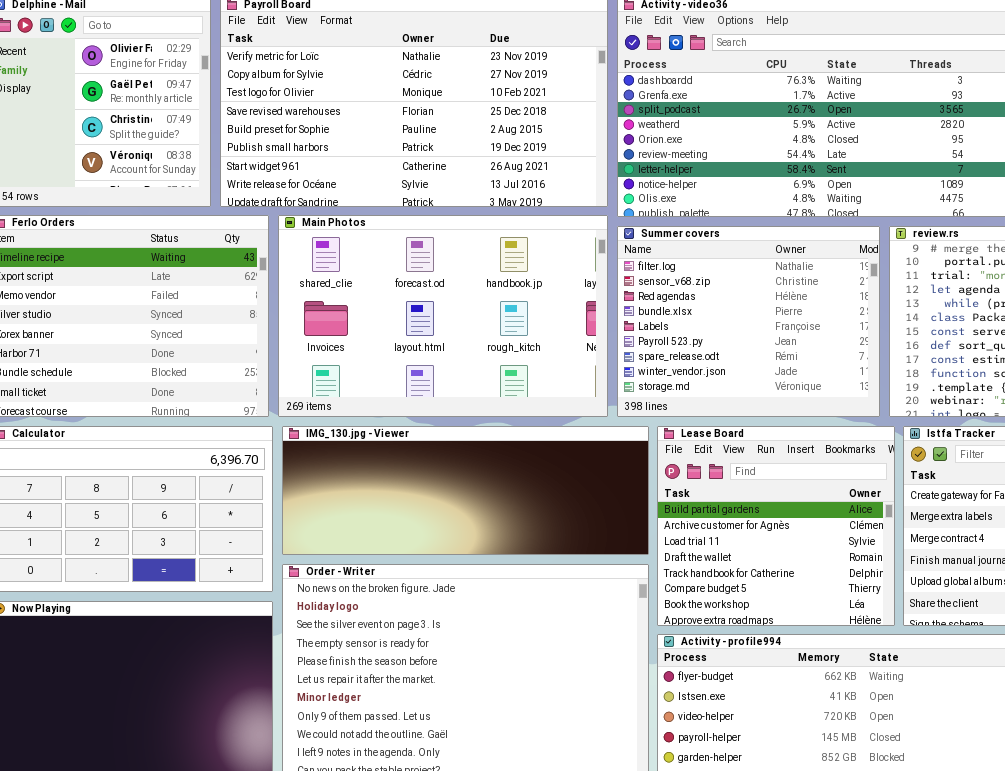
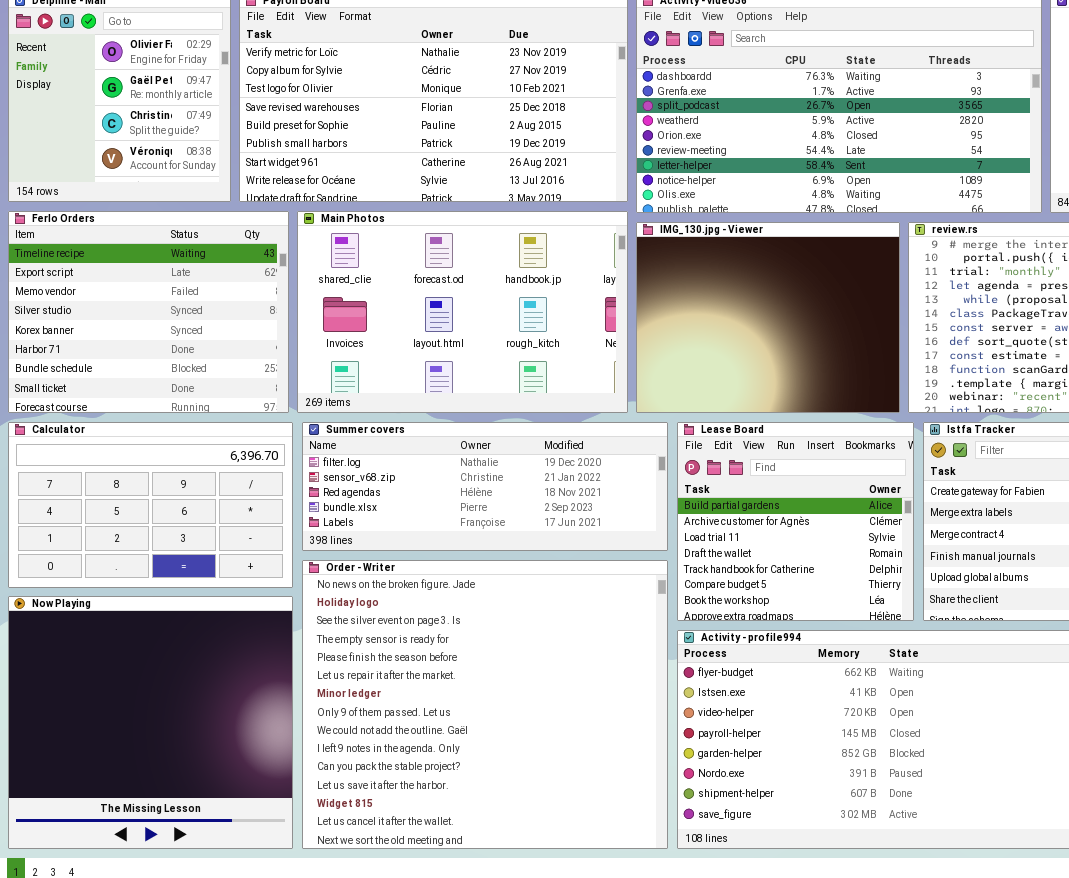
Summer covers: [617,226,880,417] -> [302,422,668,551], moved, resized
IMG_130.jpg - Viewer: [282,426,649,555] -> [636,222,900,413], moved, resized

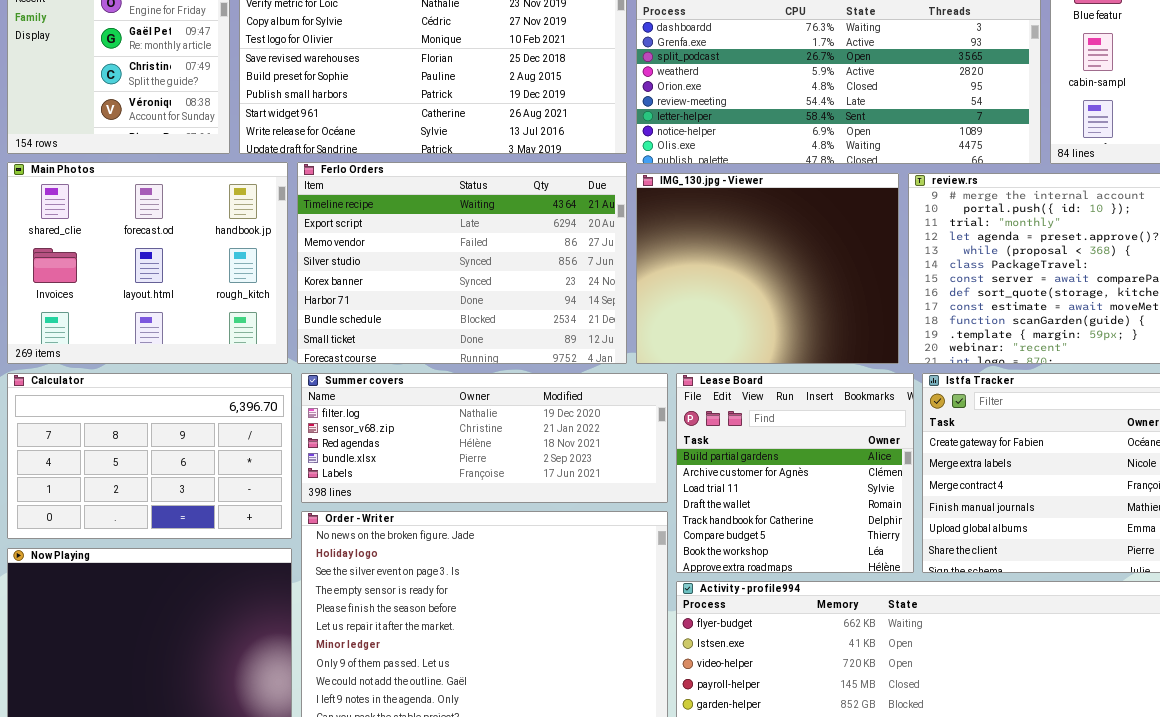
Ferlo Orders: [8,211,289,413] -> [297,162,627,364], moved, resized
Main Photos: [297,211,628,413] -> [7,162,288,364], moved, resized

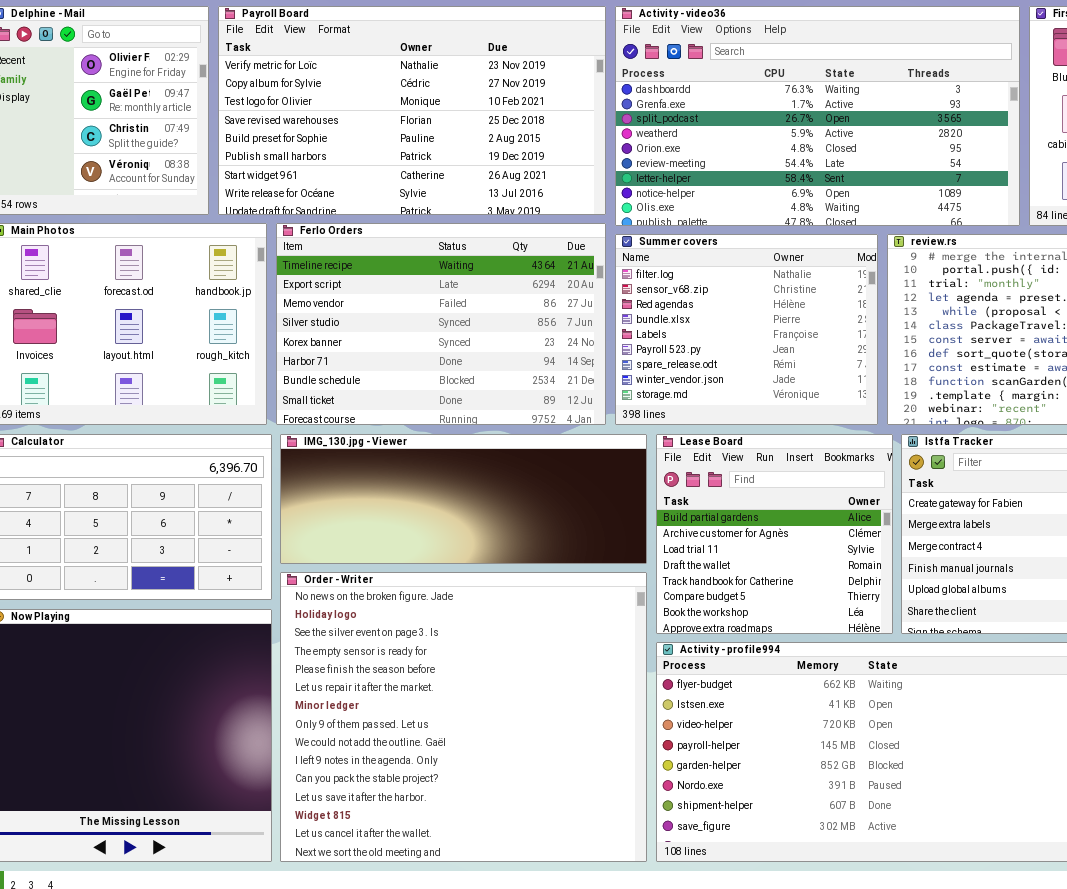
IMG_130.jpg - Viewer: [636,173,899,364] -> [280,434,647,564], moved, resized
Summer covers: [301,373,668,503] -> [615,234,878,425], moved, resized

